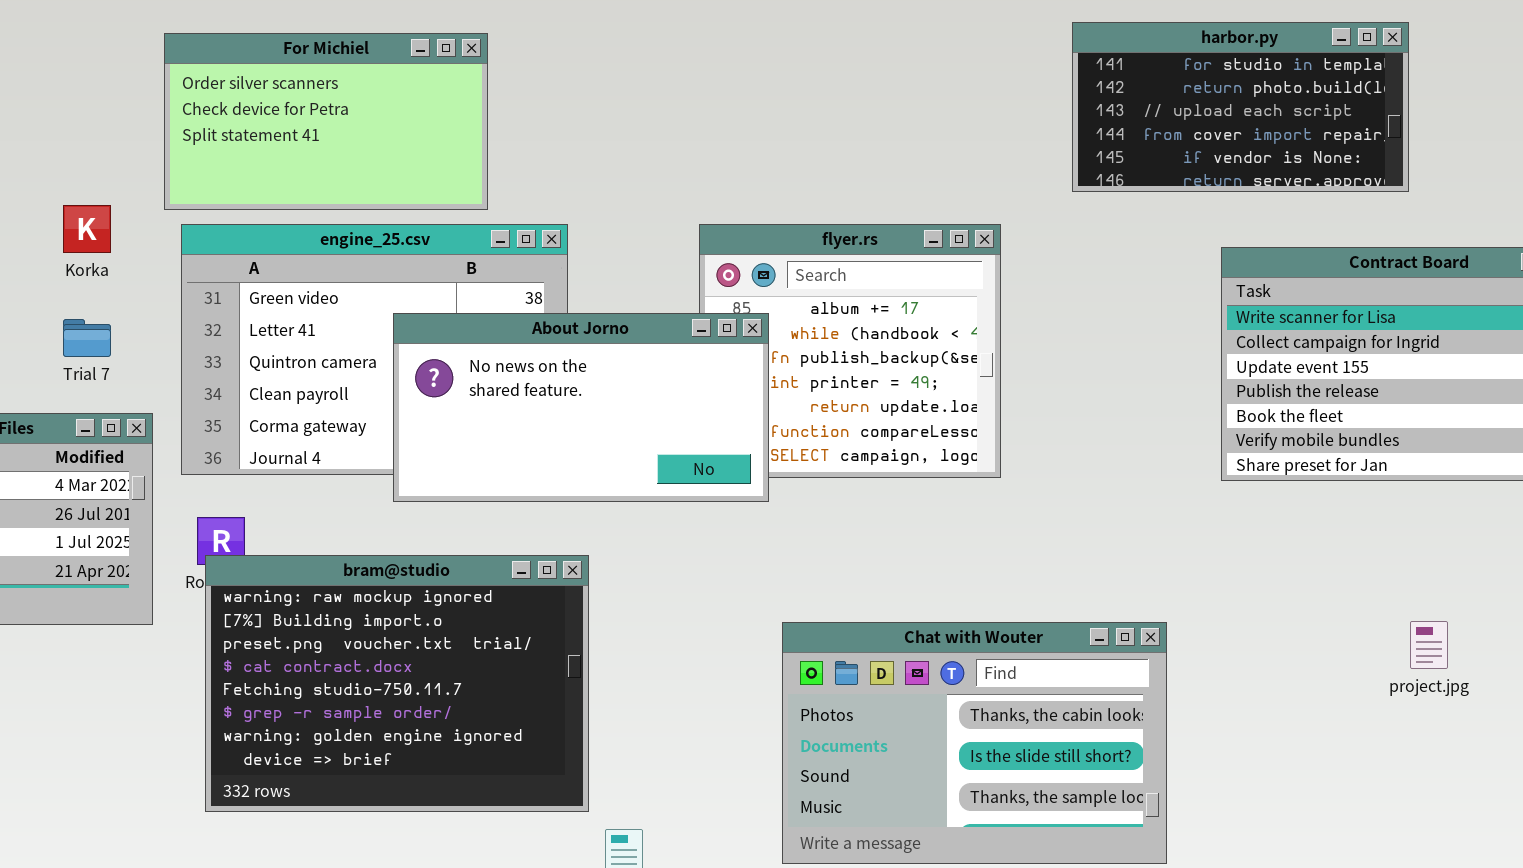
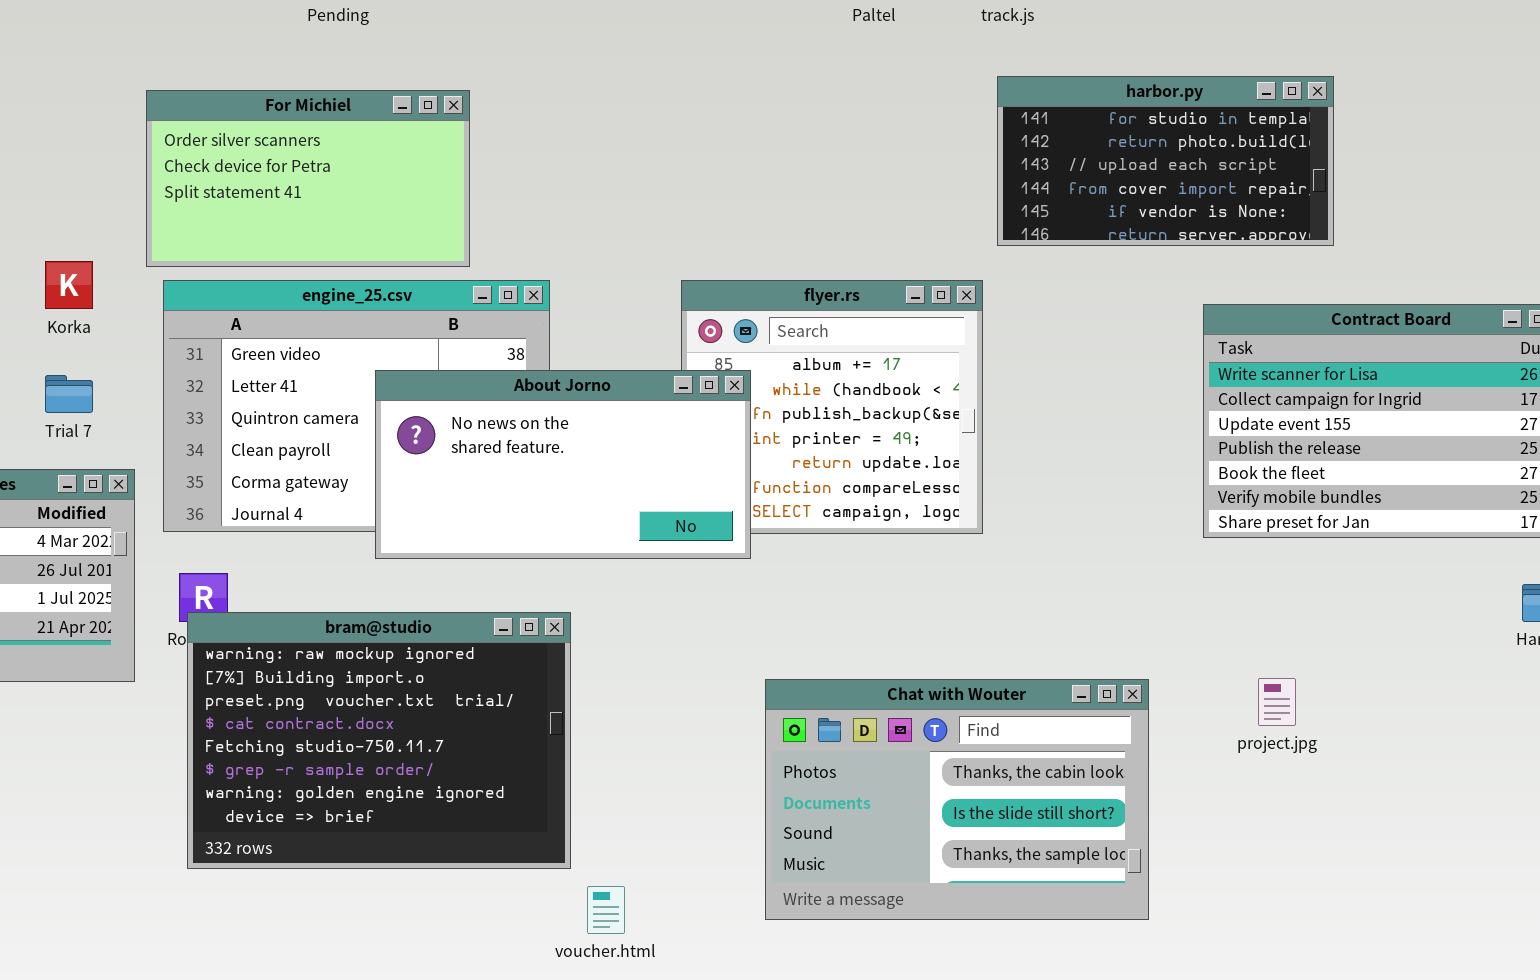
harbor.py: [1072,22,1409,192] -> [997,76,1334,246], moved
project.jpg: [1410,621,1448,669] -> [1258,678,1296,726], moved

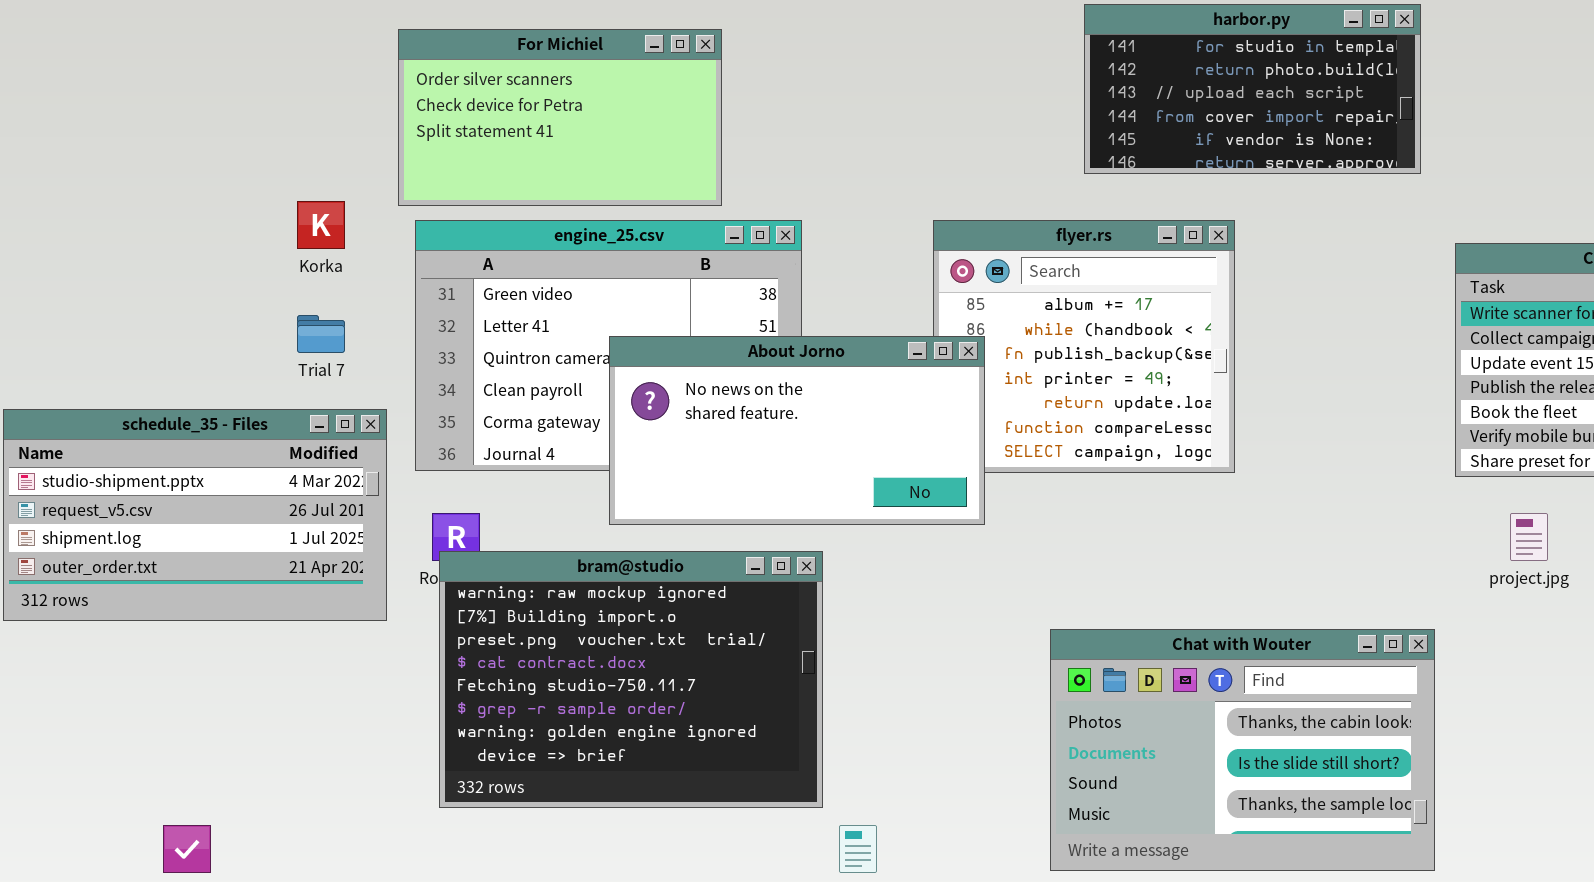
harbor.py: [997,76,1334,246] -> [1084,4,1421,174], moved
About Jorno: [375,370,751,559] -> [609,336,985,525], moved
project.jpg: [1258,678,1296,726] -> [1510,513,1548,561], moved
Chat with Wouter: [765,679,1149,920] -> [1050,629,1435,871], moved

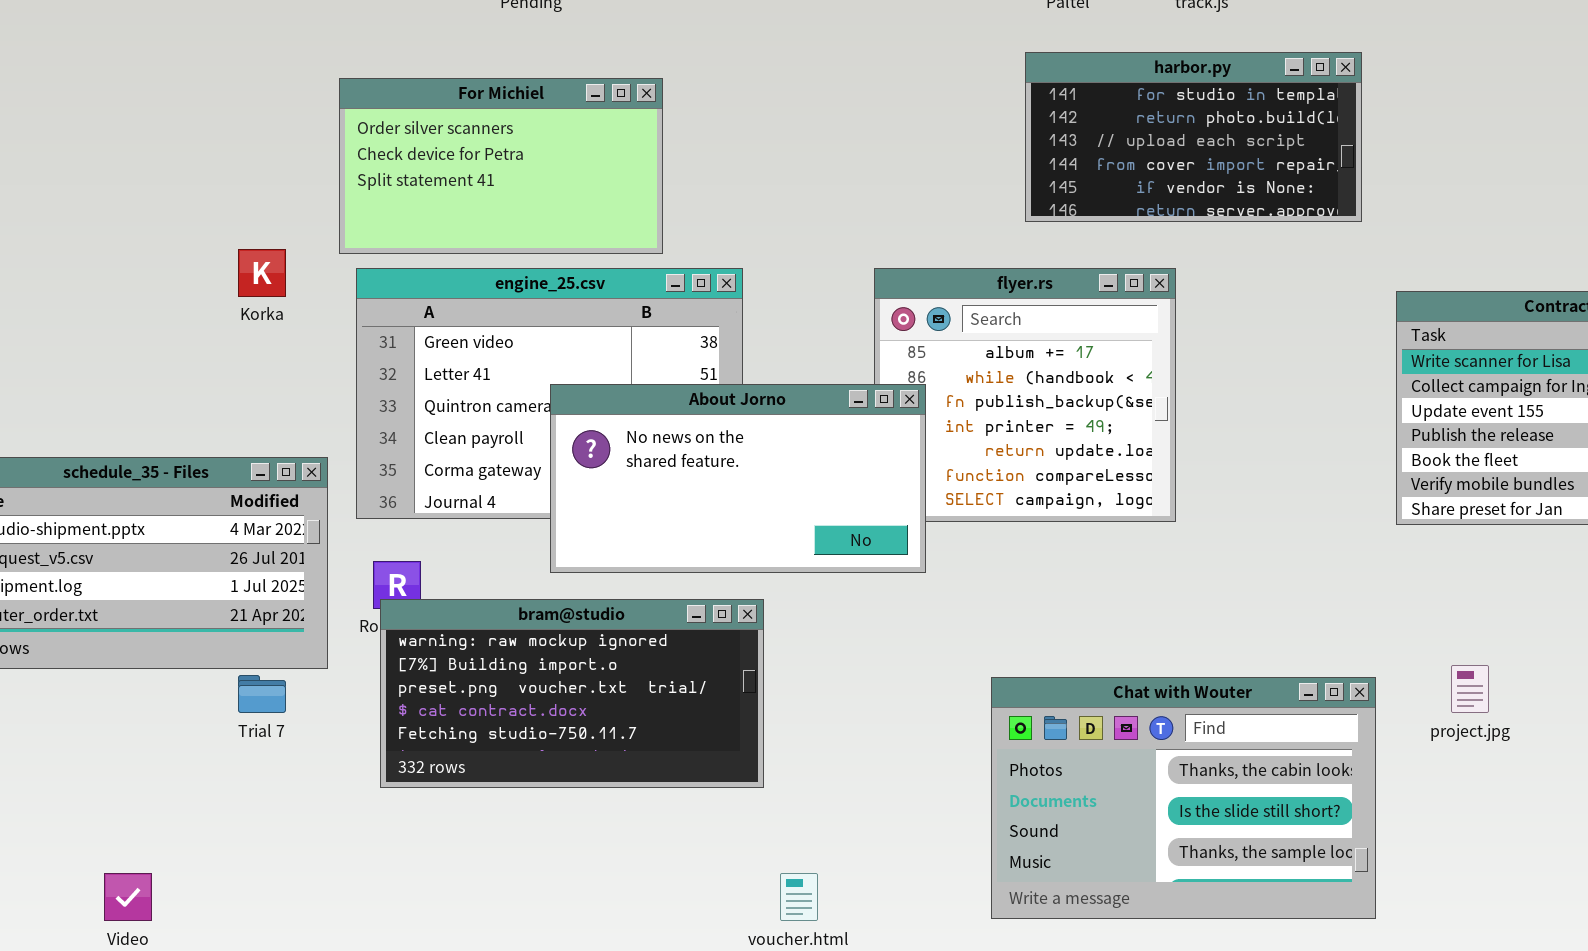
Trial 7: [297,315,345,353] -> [238,675,286,713], moved
project.jpg: [1510,513,1548,561] -> [1451,665,1489,713], moved
bram@studio: [439,551,823,808] -> [380,599,764,788], resized

